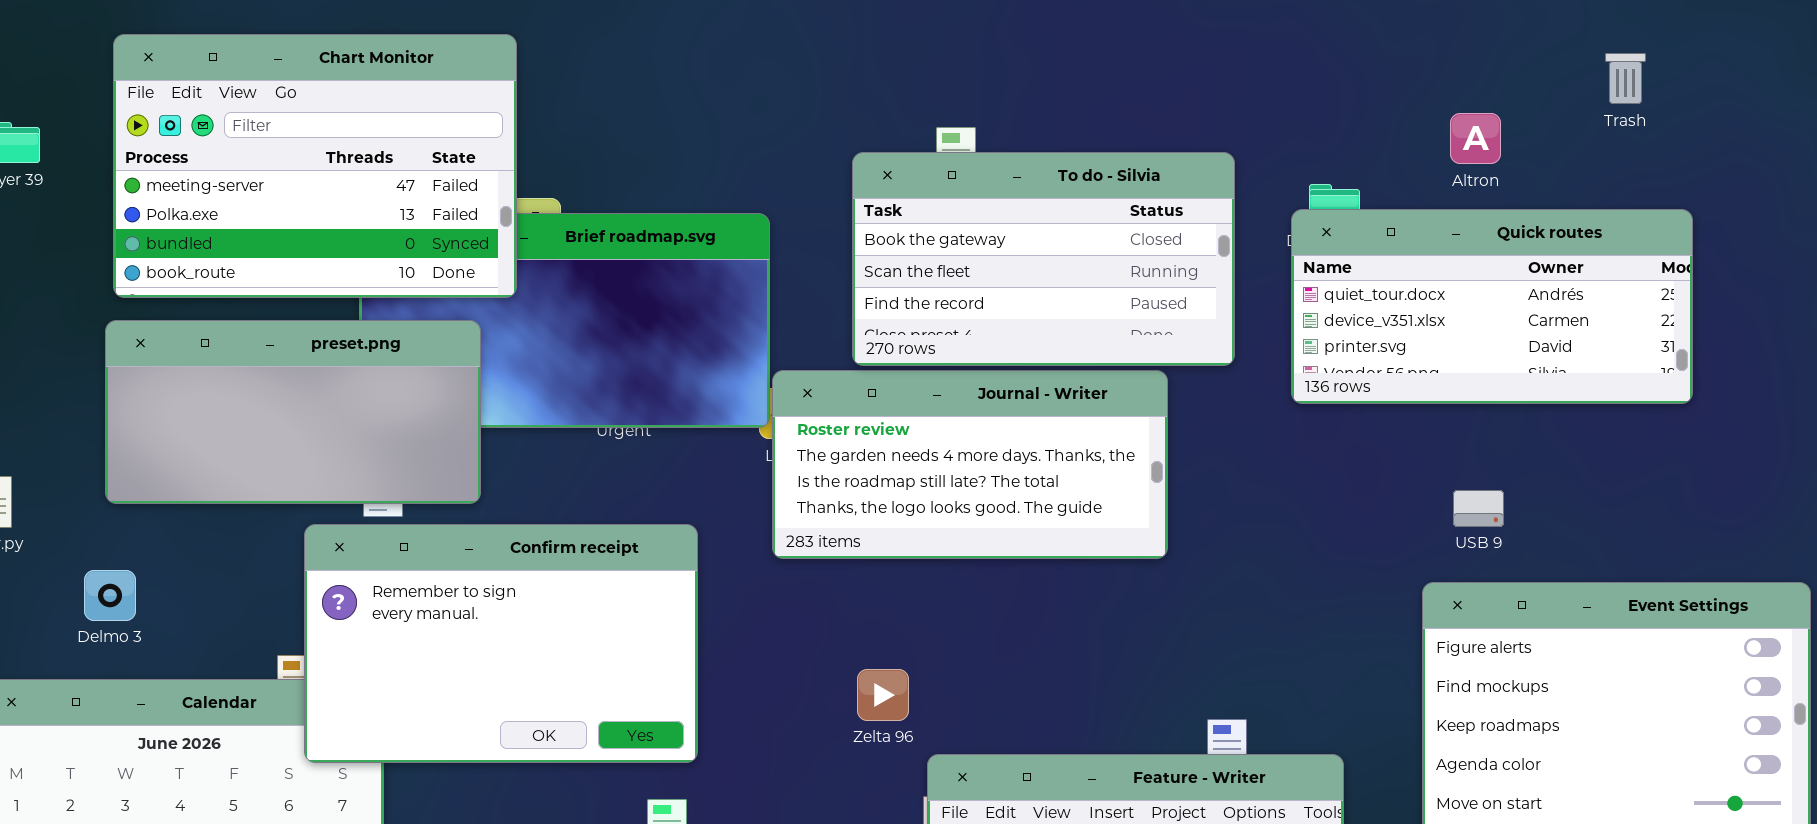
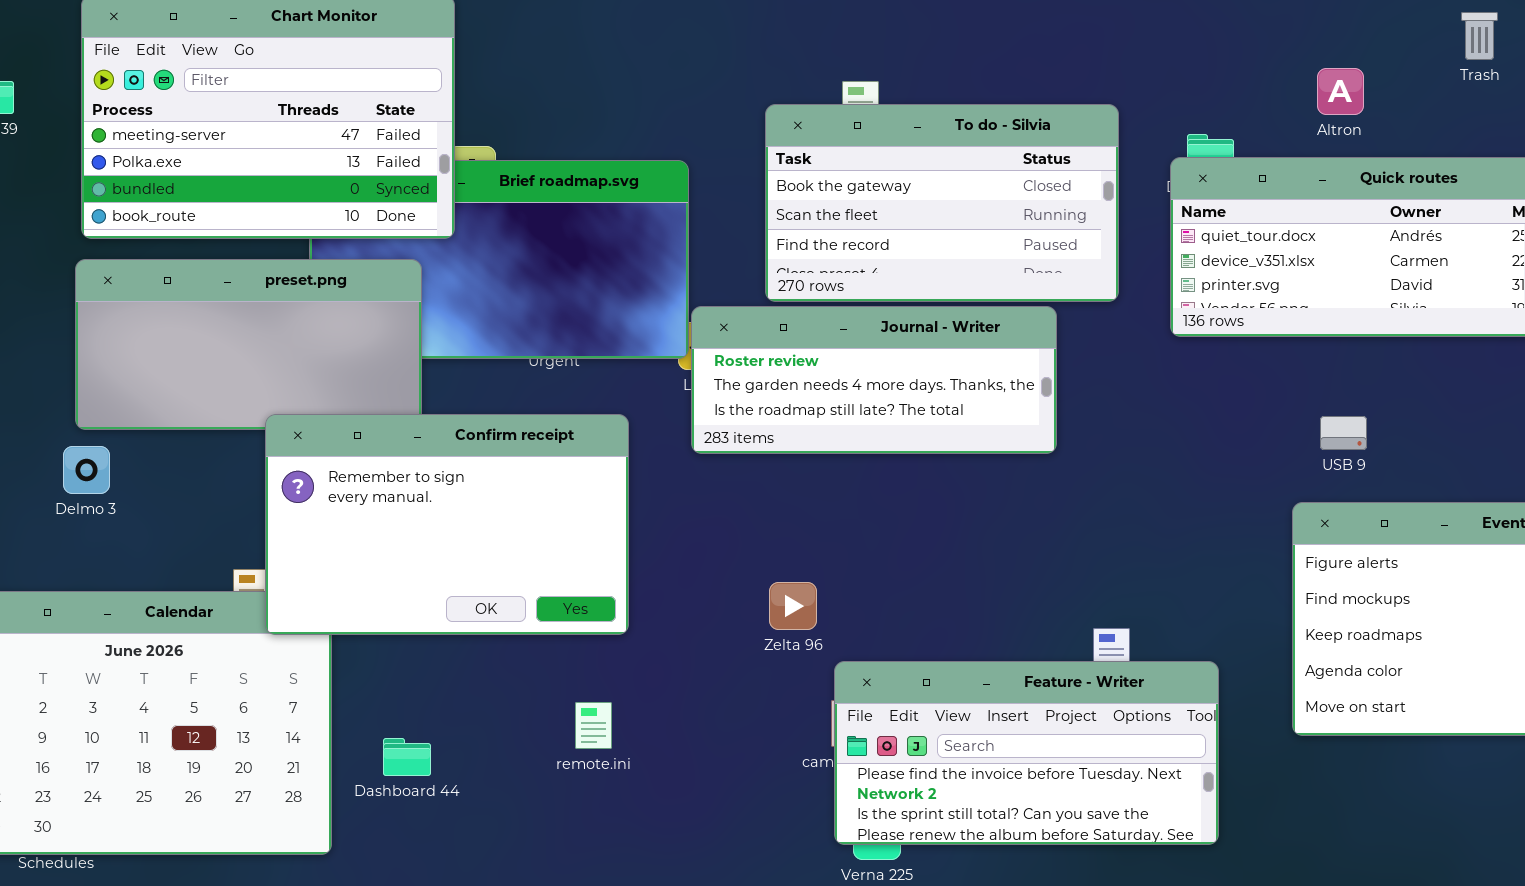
Journal - Writer: [772,370,1168,559] -> [691,306,1057,454], resized
Confirm receipt: [304,524,698,763] -> [265,414,629,635], moved
Delmo 3: [84,570,136,621] -> [63,446,110,494], moved

